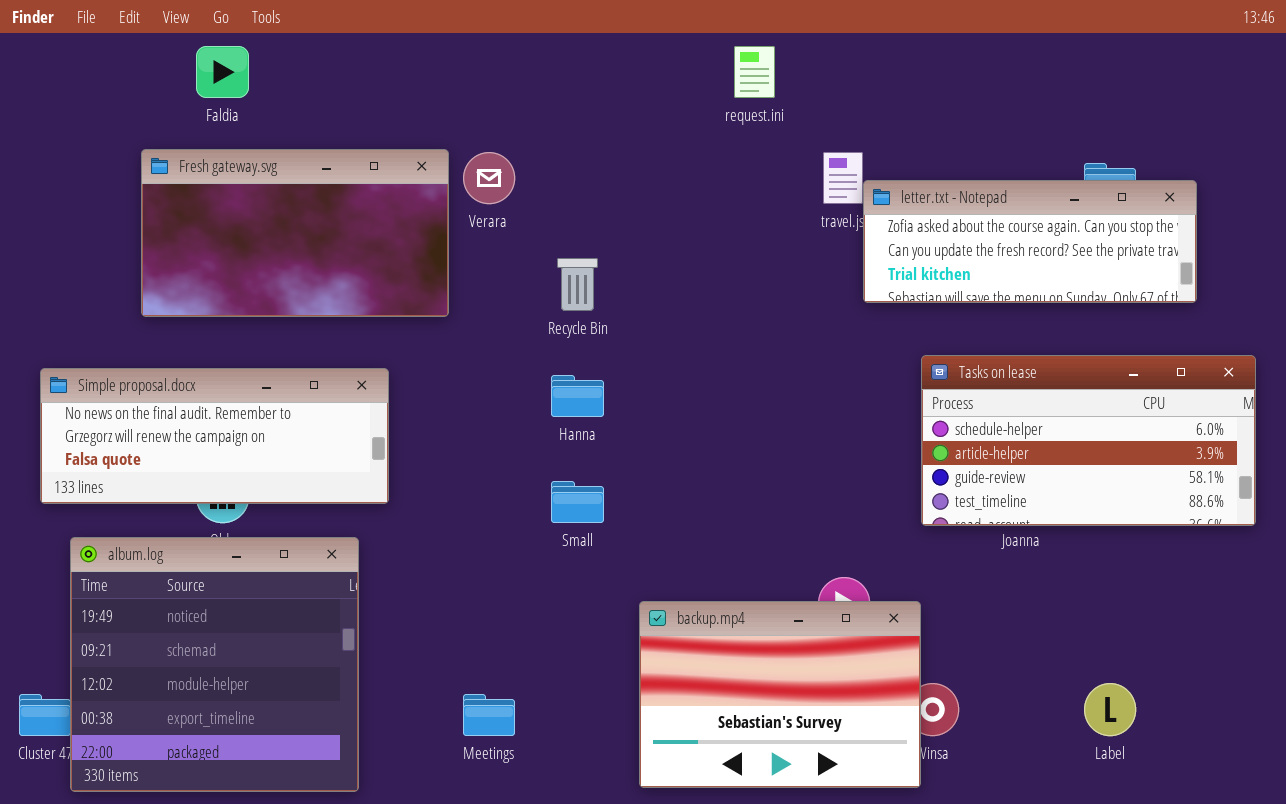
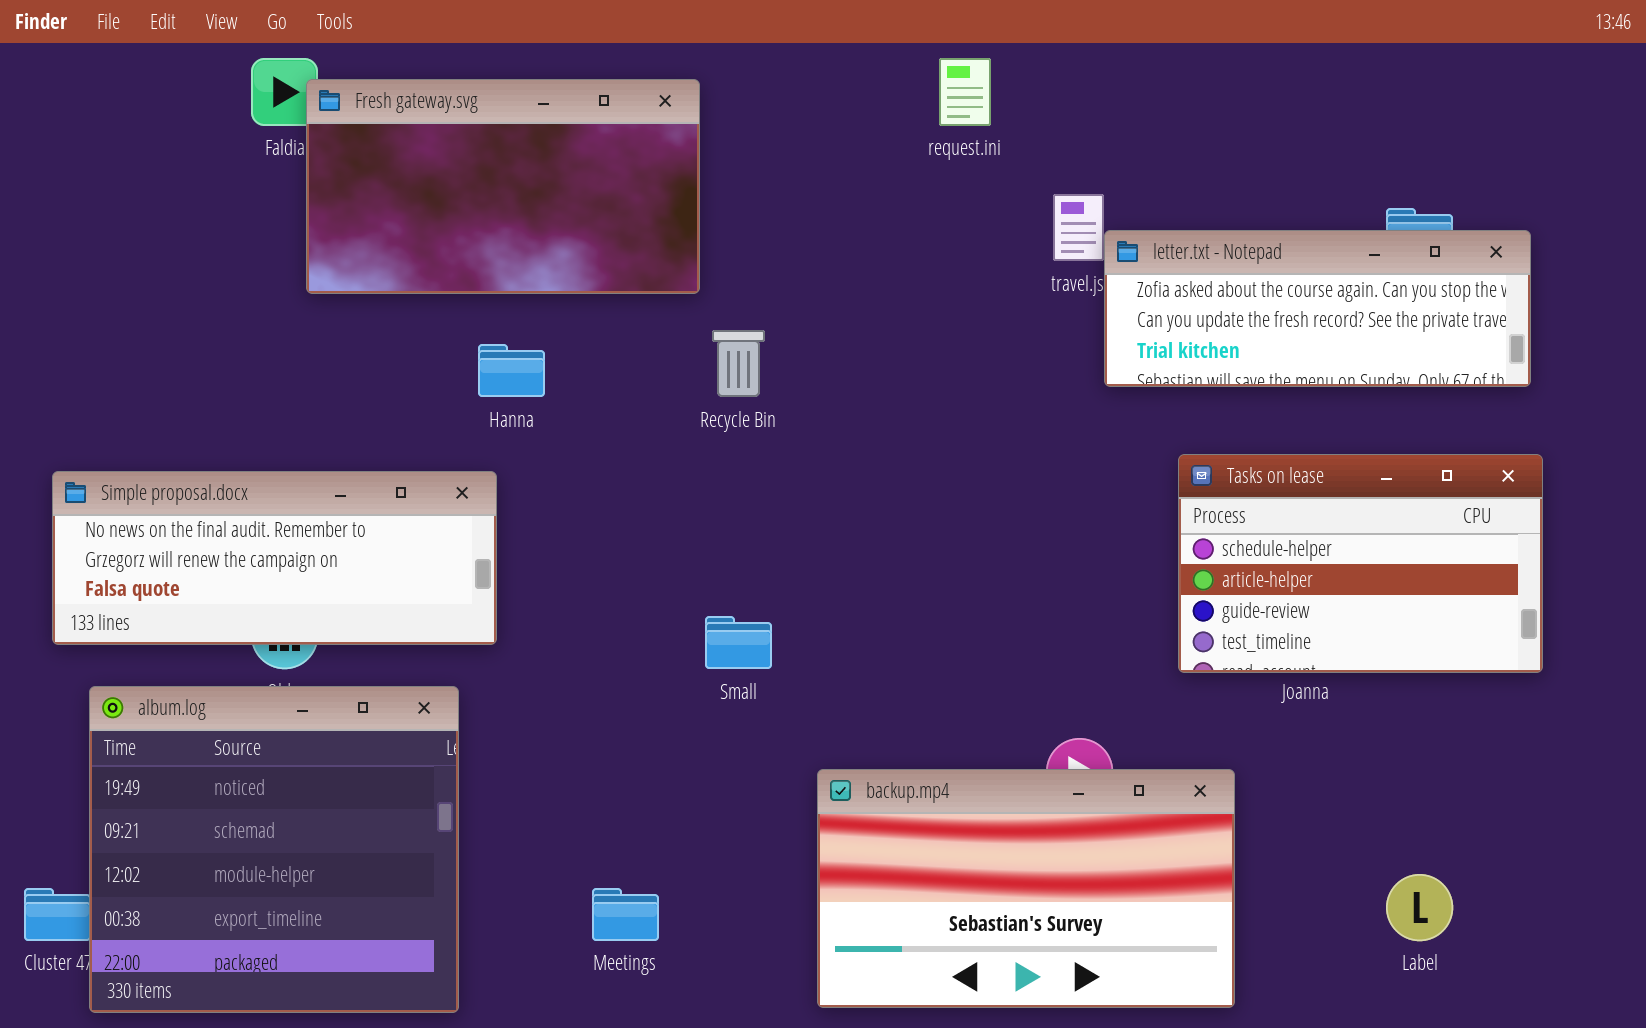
Fresh gateway.svg: [141,149,449,317] -> [306,79,700,294], moved
Tasks on lease: [921,355,1256,526] -> [1178,454,1543,673], resized
Hanna: [551,375,604,417] -> [478,344,545,397], moved
backup.mp4: [639,601,921,788] -> [817,769,1235,1008], resized

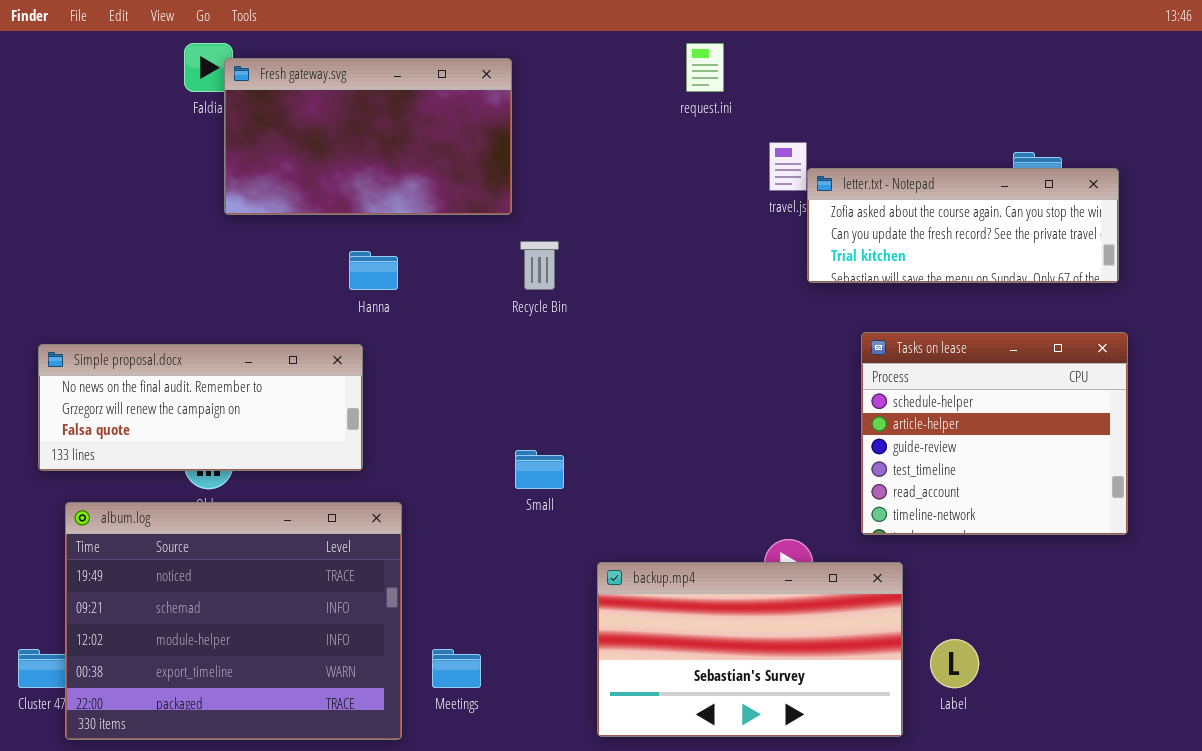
Tasks on lease: [1178,454,1543,673] -> [861,332,1128,535], resized
album.log: [89,686,459,1013] -> [65,502,402,740], resized
Label: [1386,874,1453,941] -> [930,639,979,688], moved

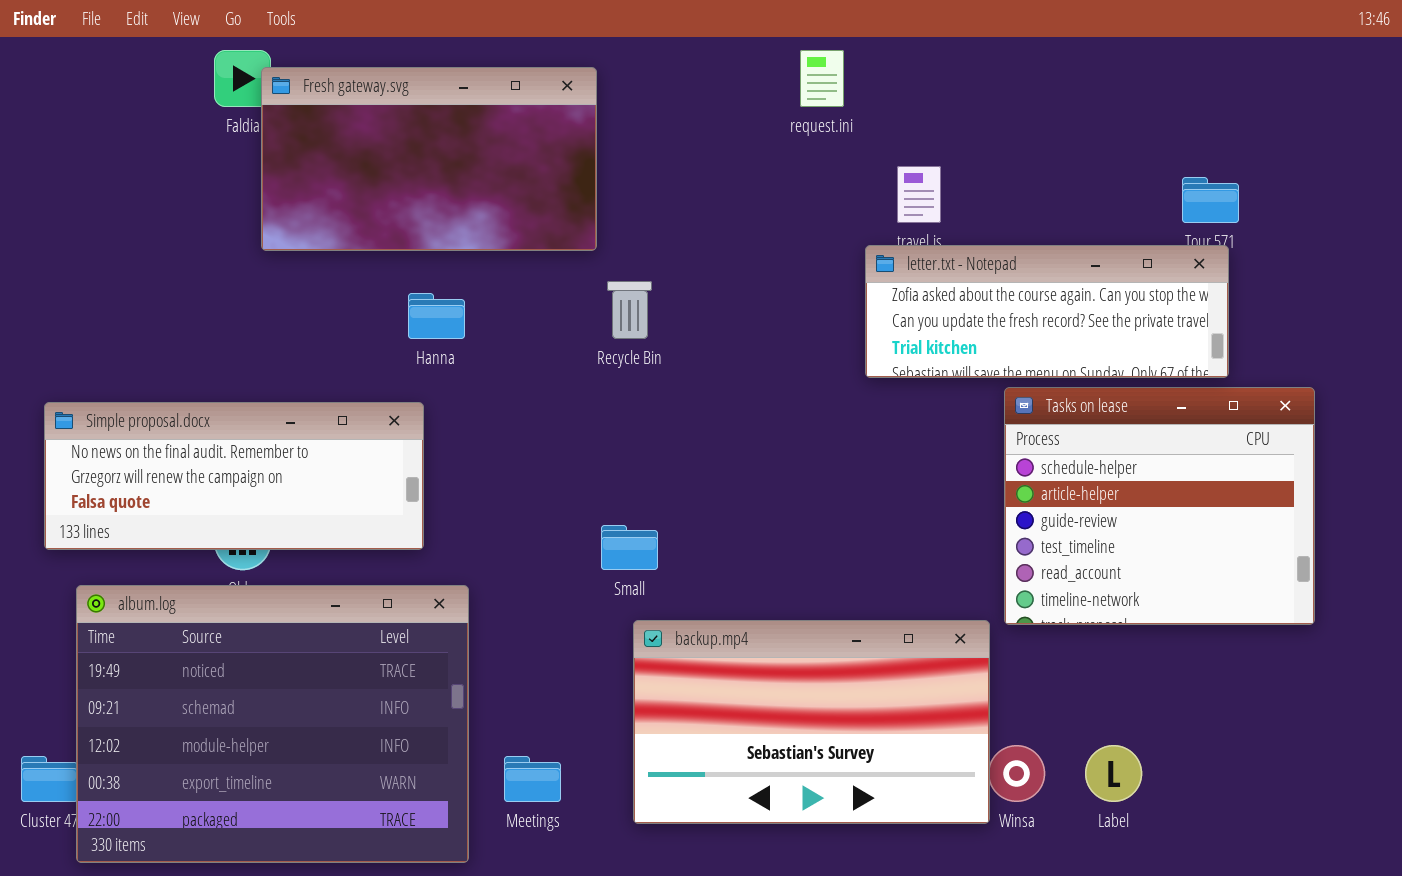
letter.txt - Notepad: [807,168,1119,283] -> [865,245,1229,378], moved
backup.mp4: [597,562,903,737] -> [633,620,990,824], moved

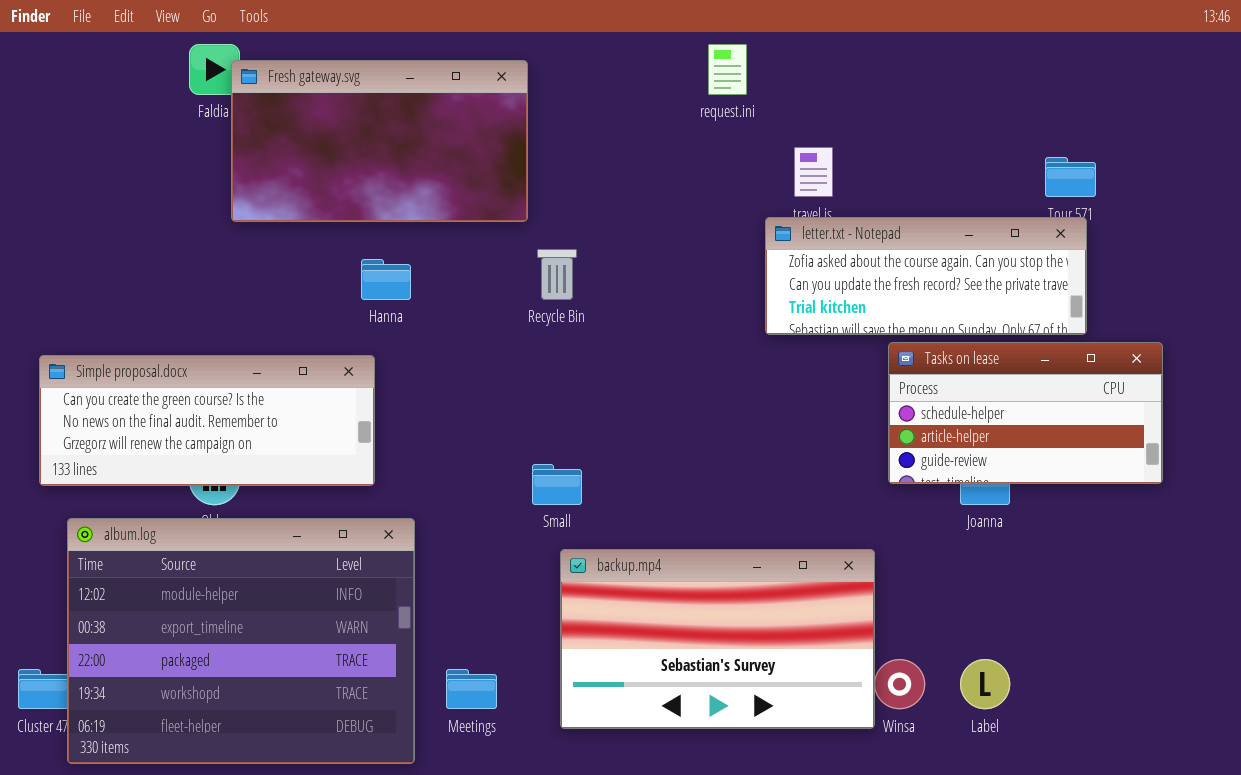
Tasks on lease: [1004,387,1315,625] -> [888,342,1163,484], resized
Simple proposal.docx: [44,402,424,550] -> [39,355,375,486], scrolled up 1 row
album.log: [76,585,469,863] -> [67,518,415,764], scrolled down 2 rows

